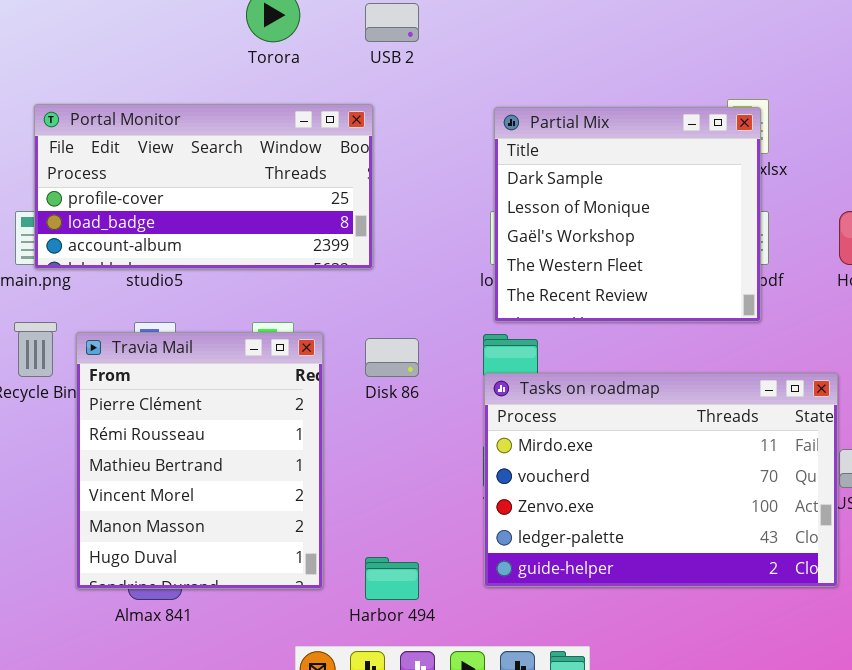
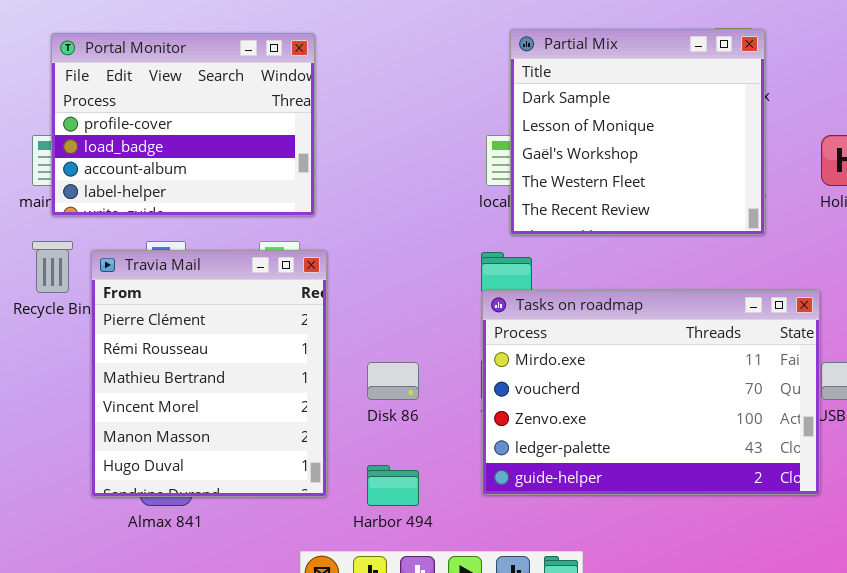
Portal Monitor: [34,104,373,269] -> [51,33,315,216], resized
Partial Mix: [494,107,761,322] -> [510,29,765,235], moved
Disk 86: [365,338,419,377] -> [367,362,419,400], moved

